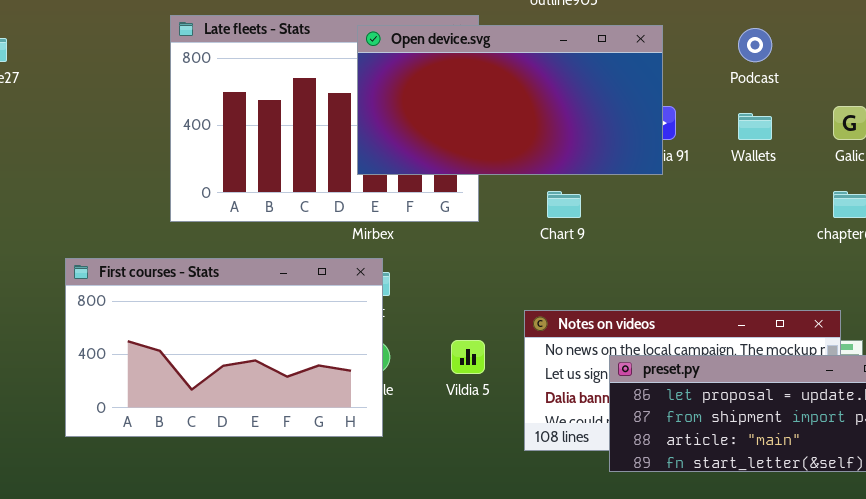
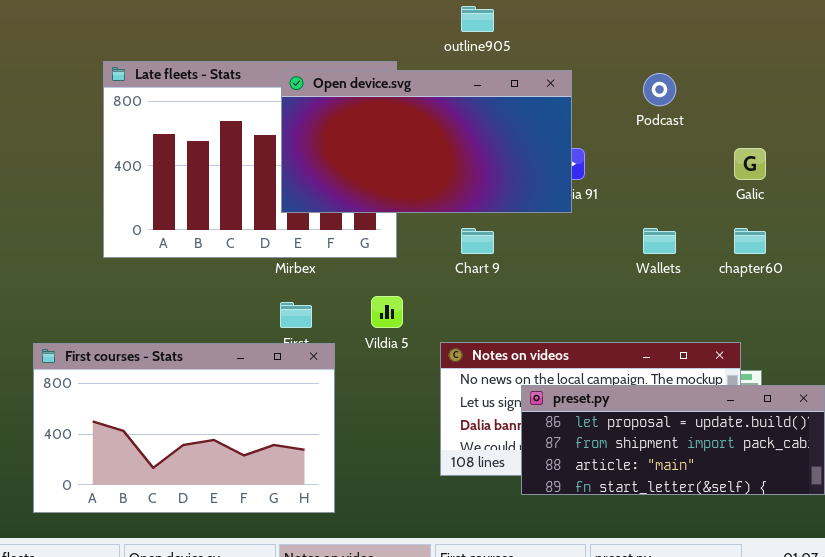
Wallets: [738,113,772,140] -> [643,228,676,254], moved
First courses - Stats: [65,258,383,437] -> [33,343,335,513], moved
Vildia 5: [451,340,485,374] -> [371,296,403,328], moved

